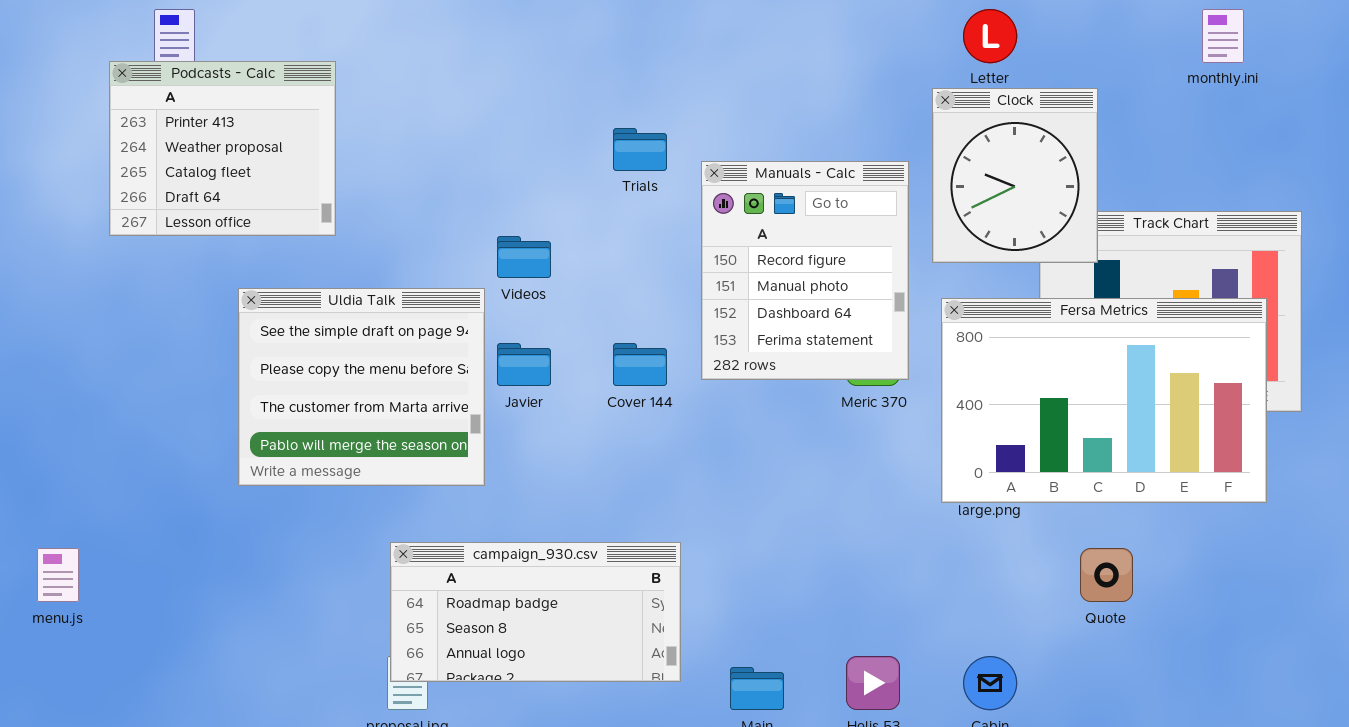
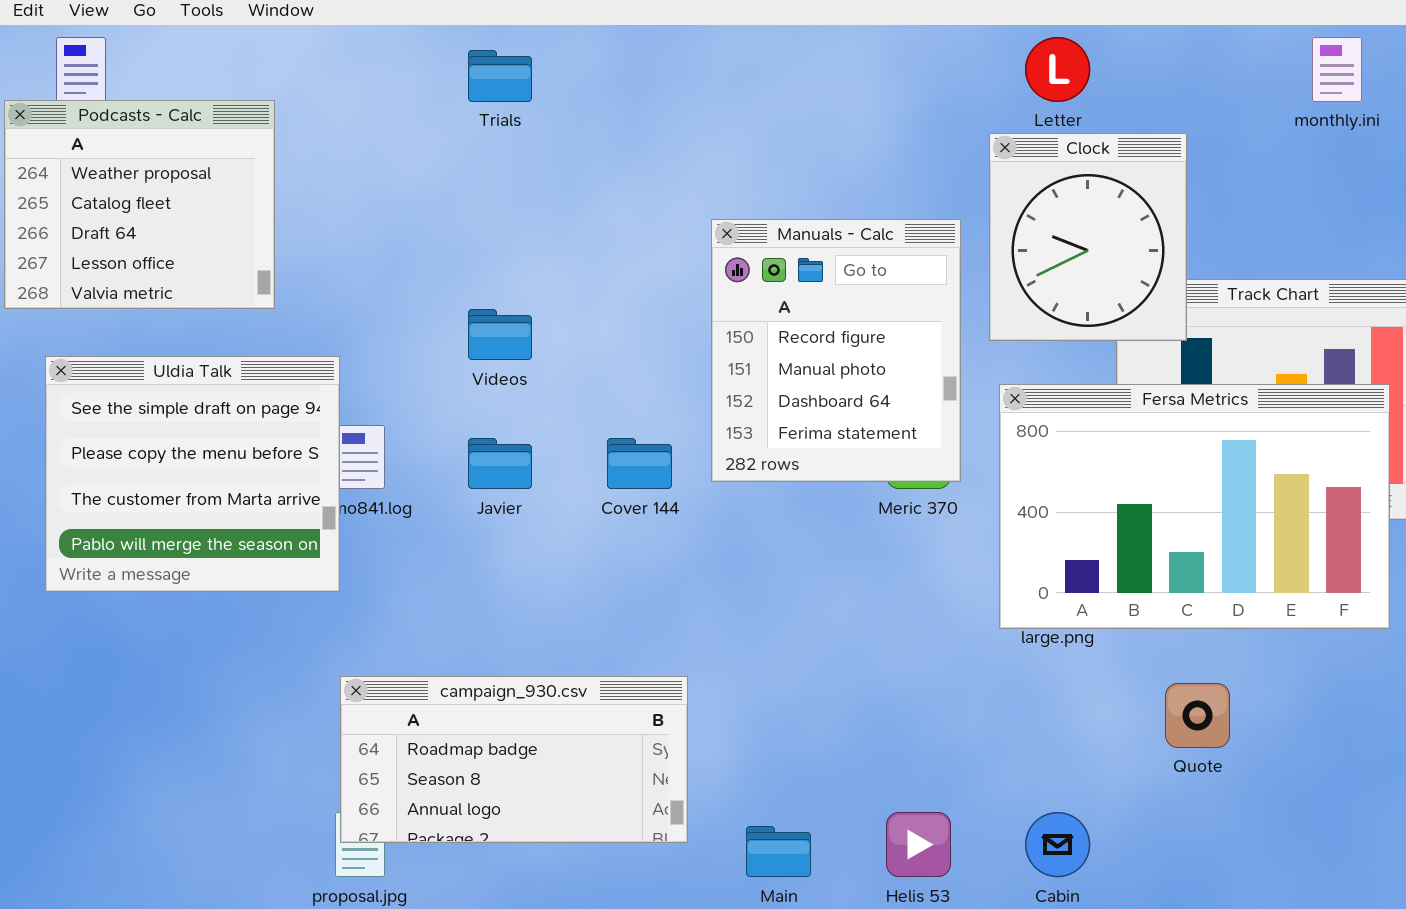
Podcasts - Calc: [109,61,336,236] -> [4,100,275,309], scrolled down 1 row
Trials: [613,128,667,171] -> [468,50,532,102], moved
Uldia Talk: [238,288,485,486] -> [45,356,340,592], moved

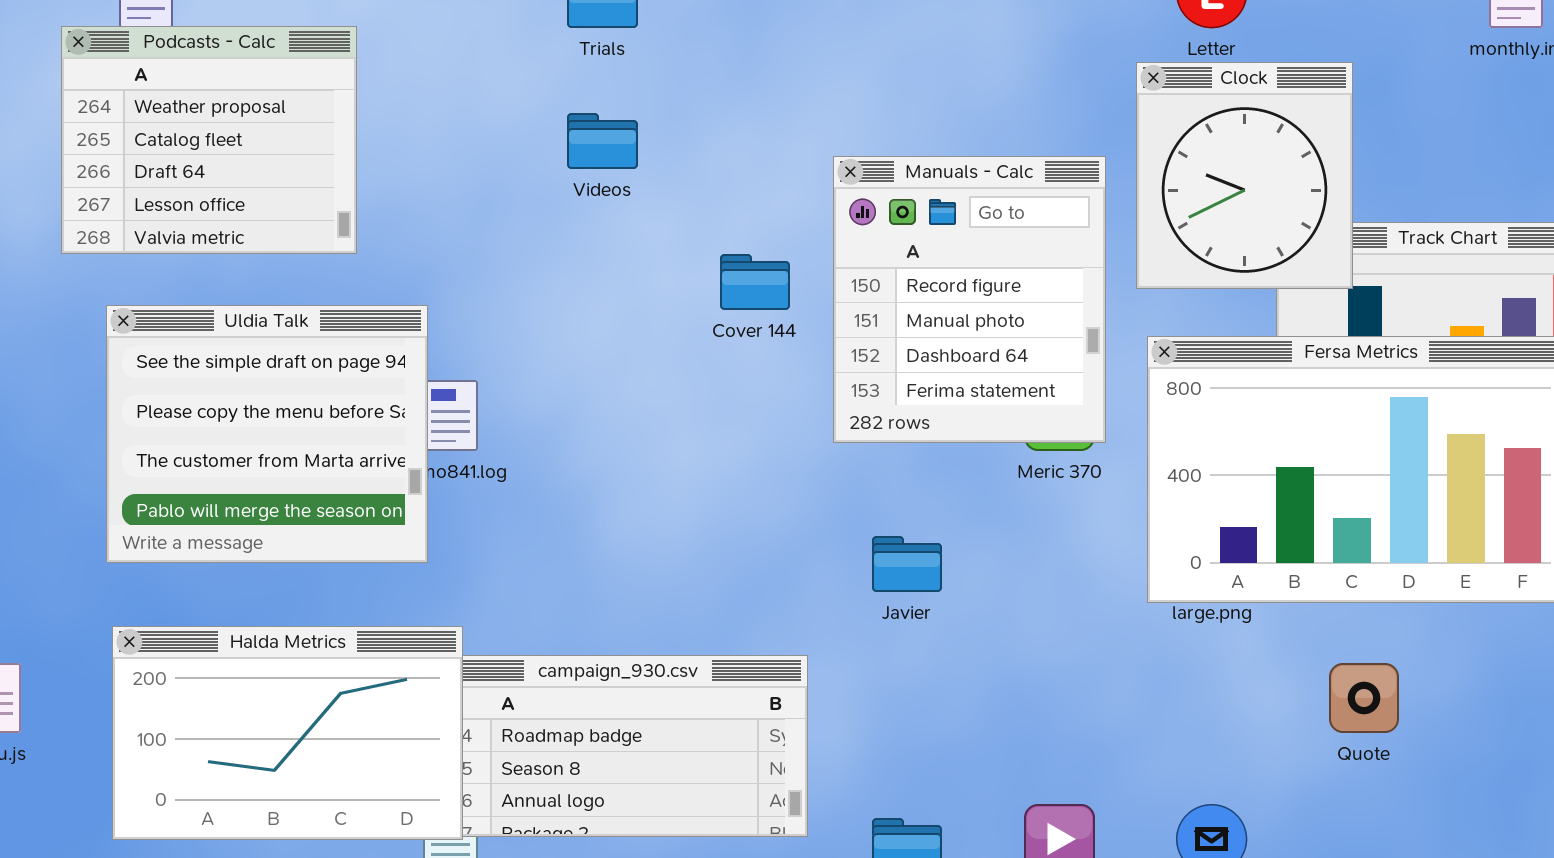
Videos: [468,309,532,360] -> [567,113,638,169], moved
Javier: [468,438,532,489] -> [872,536,942,592], moved
Cover 144: [607,438,672,489] -> [720,254,790,310], moved
Halda Metrics: none -> [112,626,463,840], opened

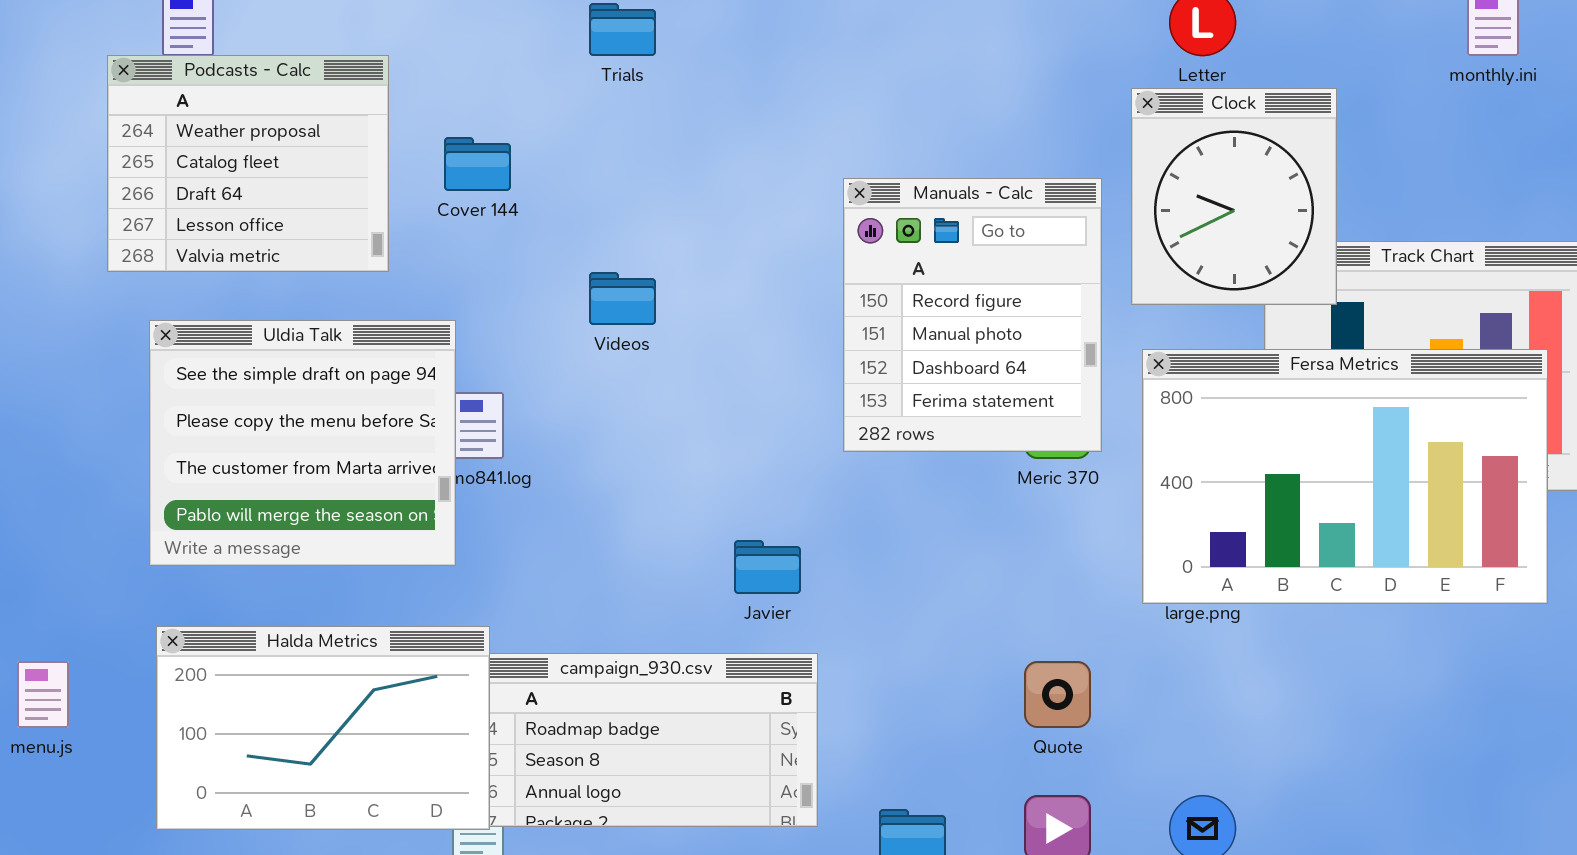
Videos: [567,113,638,169] -> [589,272,656,325], moved
Cover 144: [720,254,790,310] -> [444,137,511,191], moved
Javier: [872,536,942,592] -> [734,540,801,594], moved
Quote: [1329,663,1399,733] -> [1024,661,1091,728], moved

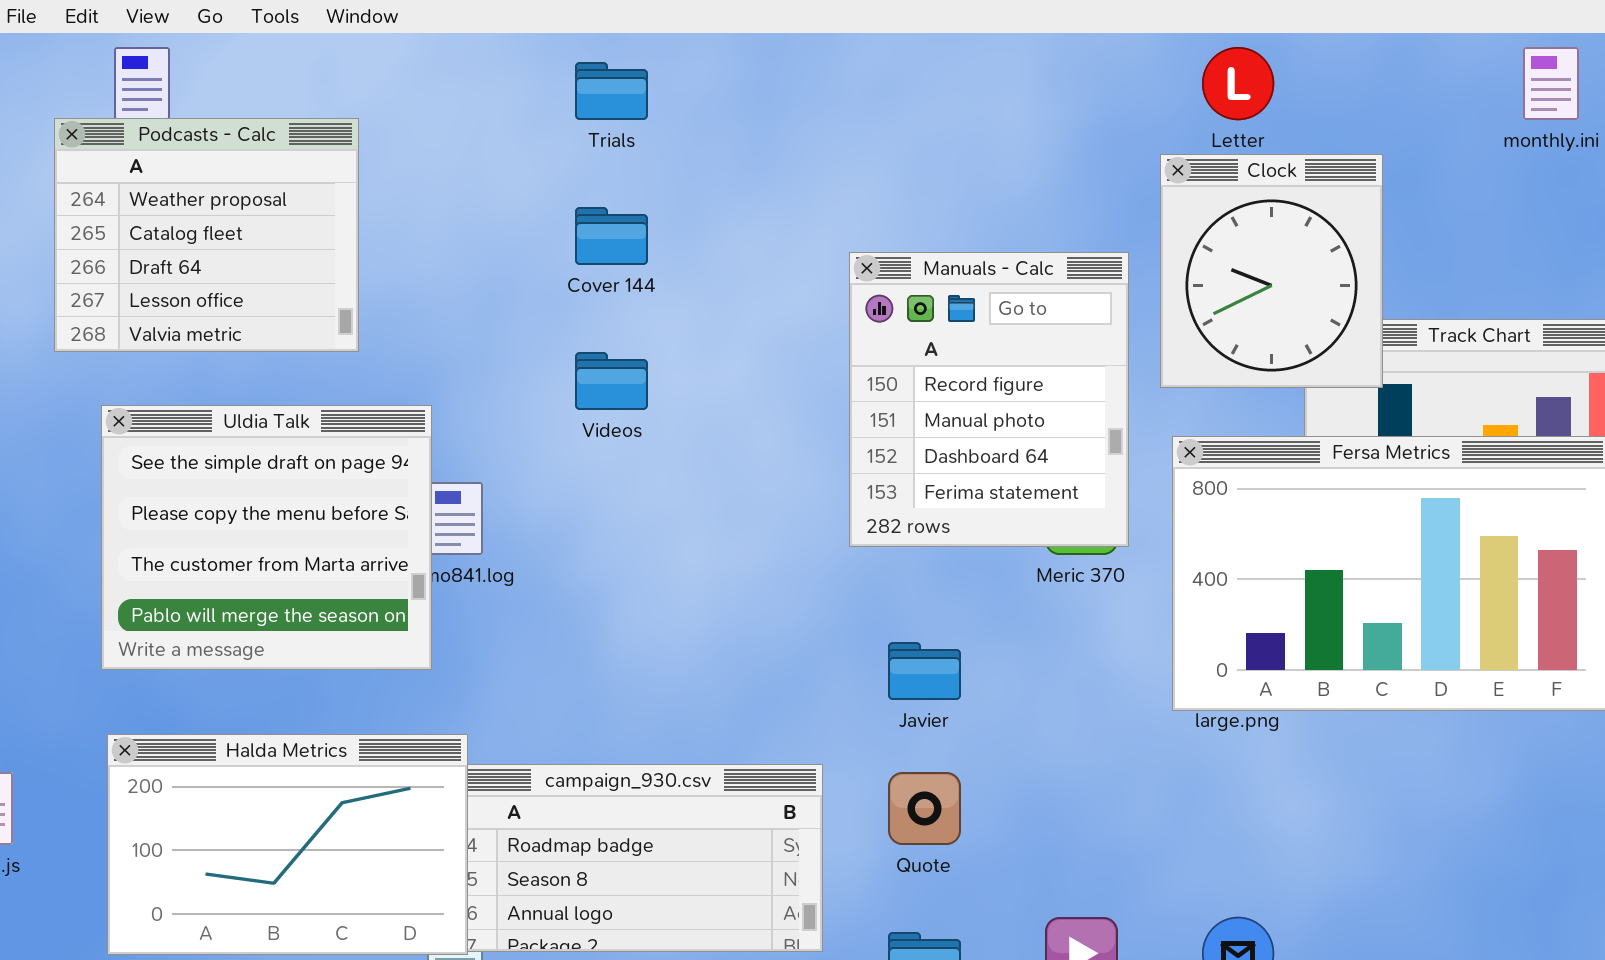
Cover 144: [444,137,511,191] -> [575,207,648,265], moved
Javier: [734,540,801,594] -> [888,642,961,700], moved
Quote: [1024,661,1091,728] -> [888,772,961,845], moved

